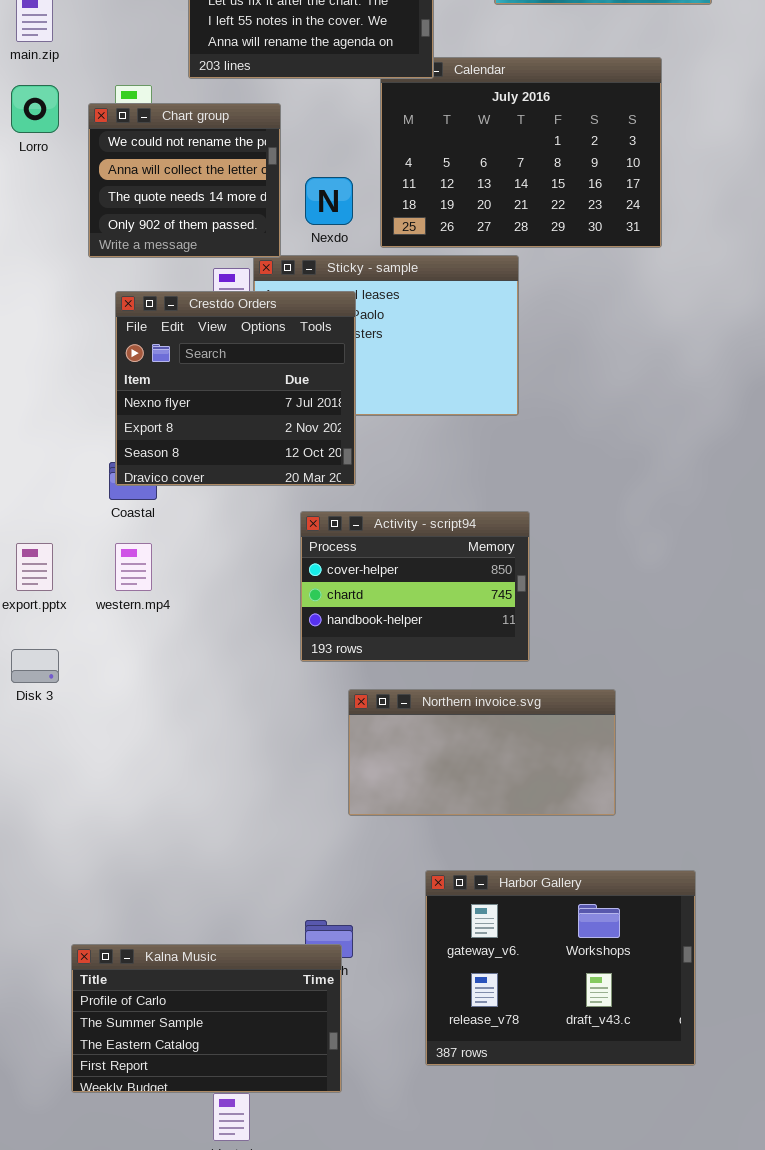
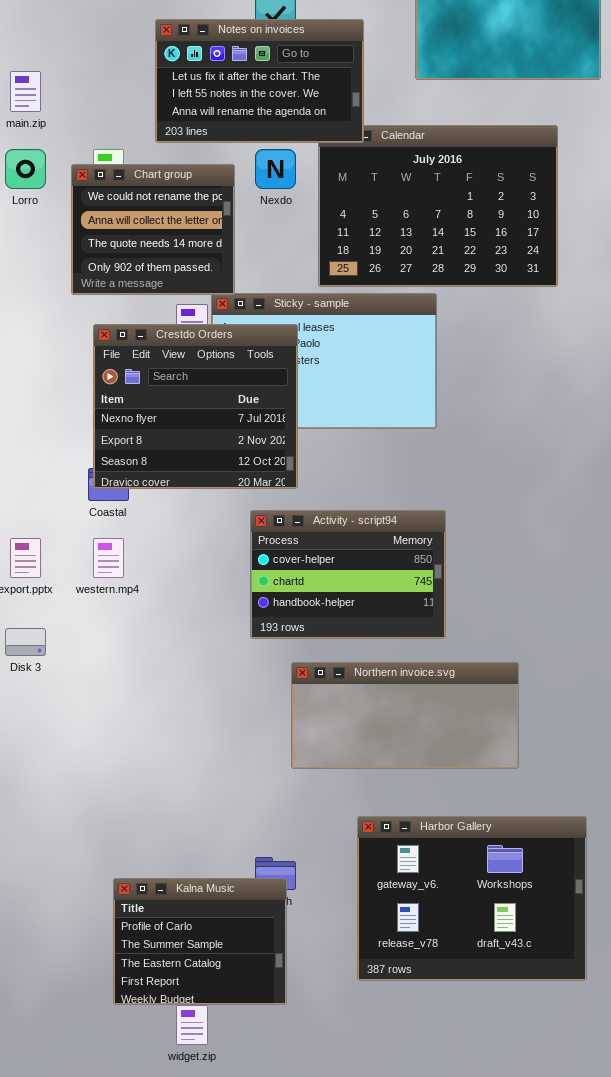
Nexdo: [305,177,353,225] -> [255,149,296,189], moved
Kalna Music: [71,944,342,1093] -> [113,878,287,1005], resized

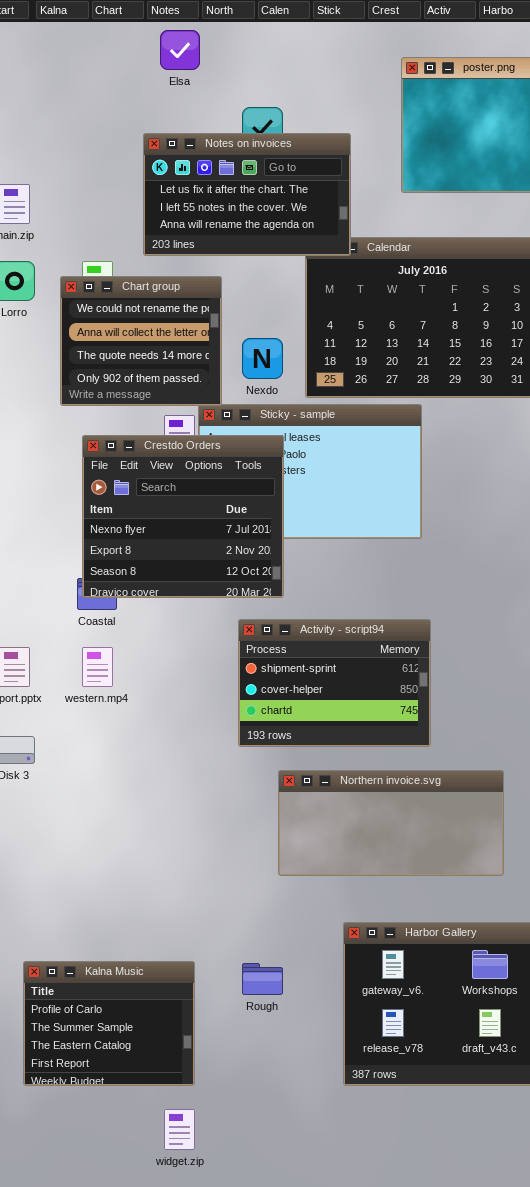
Nexdo: [255,149,296,189] -> [242,338,283,379], moved
Activity - script94: [250,510,446,639] -> [238,619,431,747], scrolled up 1 row
Kalna Music: [113,878,287,1005] -> [23,961,195,1086], moved

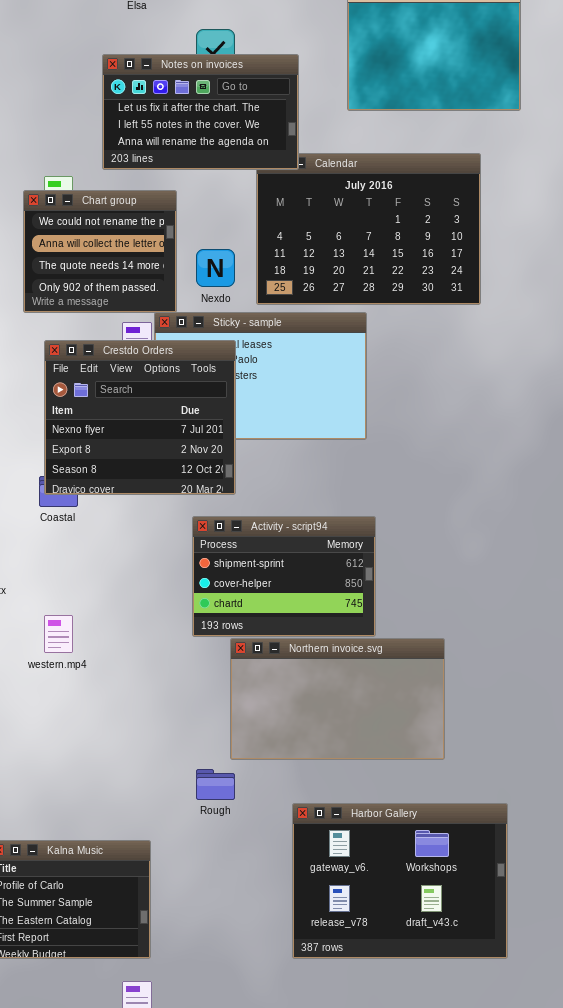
western.mp4: [82,647,113,687] -> [44,615,73,653], moved
Northern invoice.svg: [278,770,504,876] -> [230,638,445,760], resized
Rough: [242,963,283,995] -> [196,769,235,800], moved

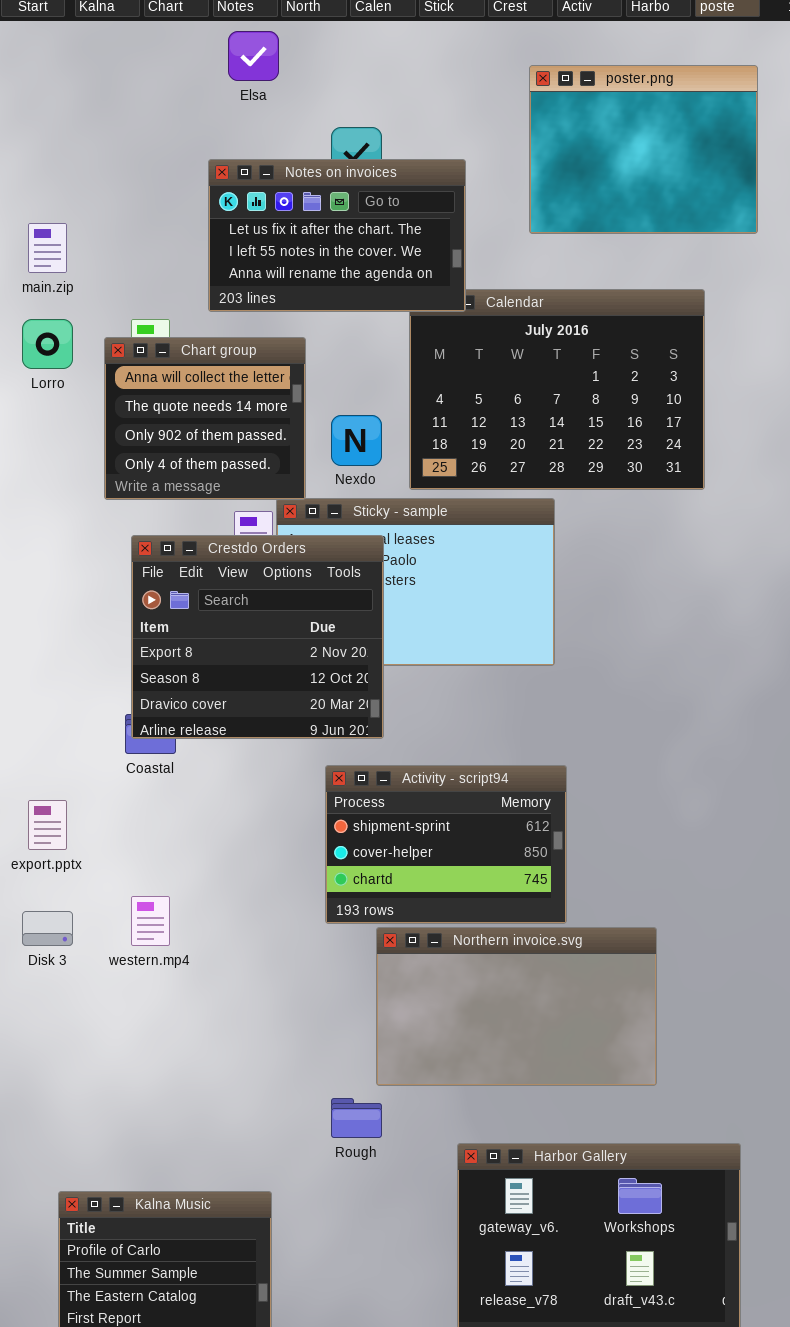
Chart group: [23,190,177,313] -> [104,337,306,500], scrolled down 1 row
Crestdo Orders: [44,340,236,495] -> [131,535,384,739], scrolled down 1 row

